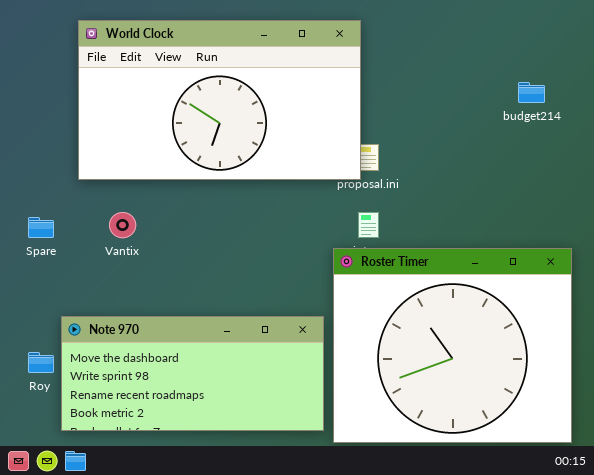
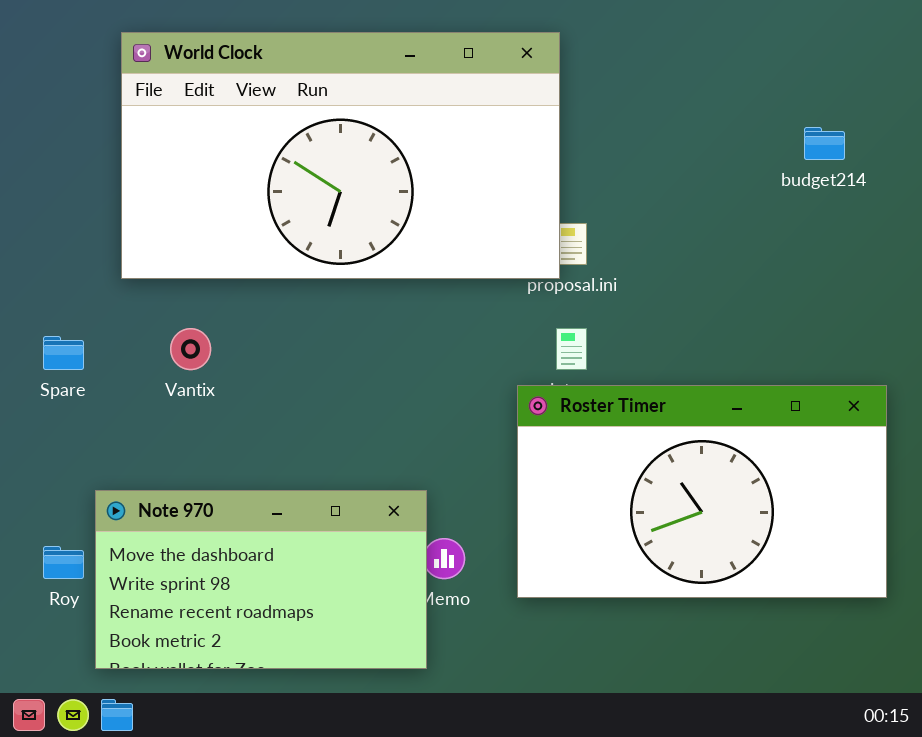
Roster Timer: [333,248,572,443] -> [517,385,887,598], resized
Note 970: [61,316,324,431] -> [95,490,427,669], resized

